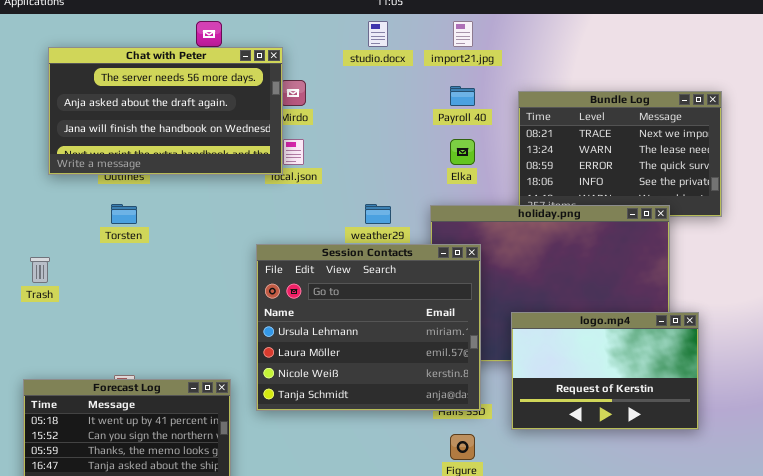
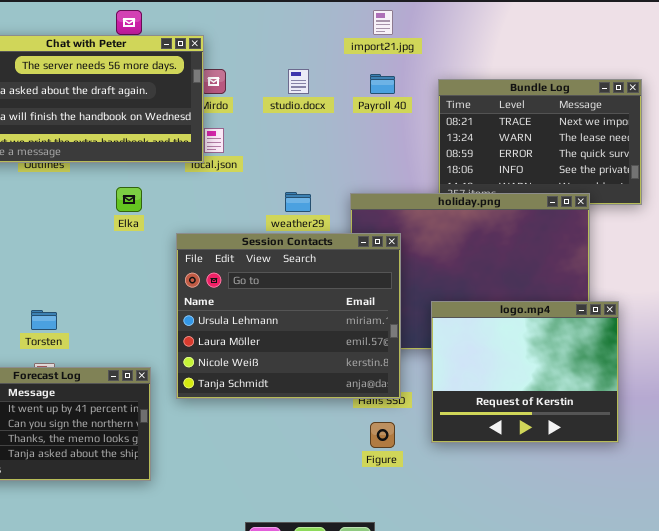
studio.docx: [368,21,388,47] -> [288,69,309,94], moved
Elka: [450,139,475,165] -> [116,187,142,212], moved
Torsten: [111,204,137,224] -> [31,310,57,330], moved
logo.mp4: [511,312,699,430] -> [431,301,619,443], resized

